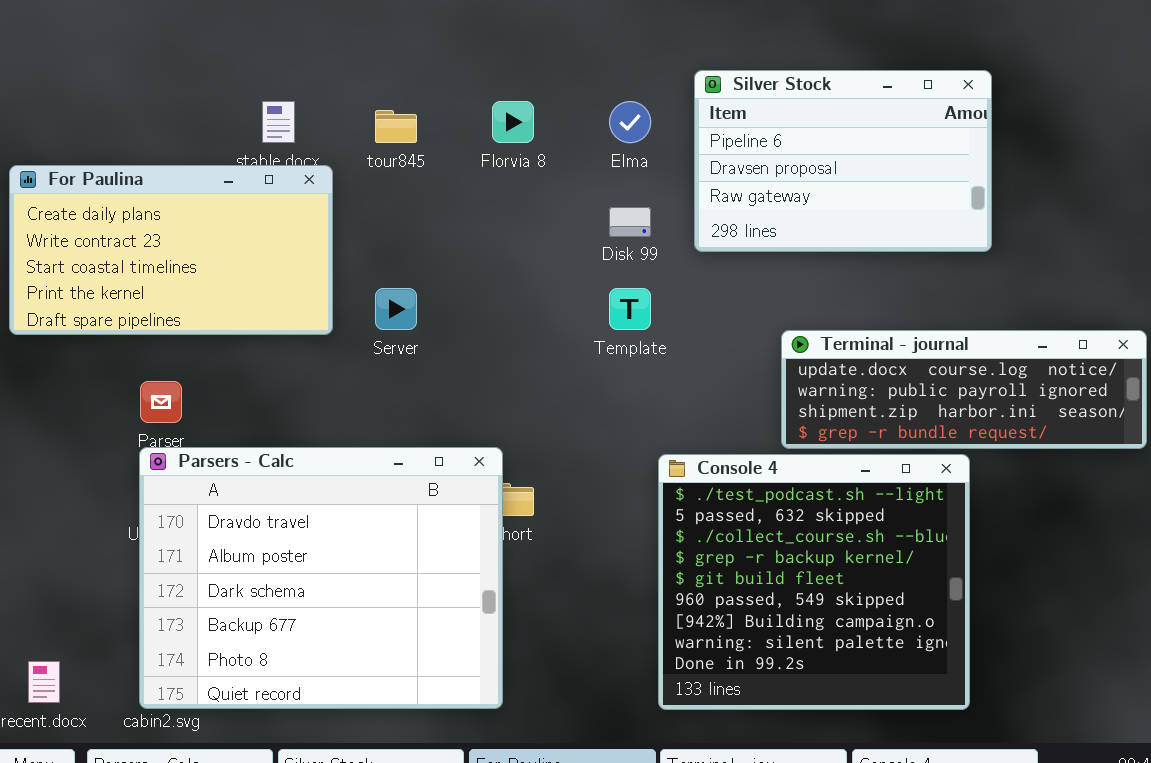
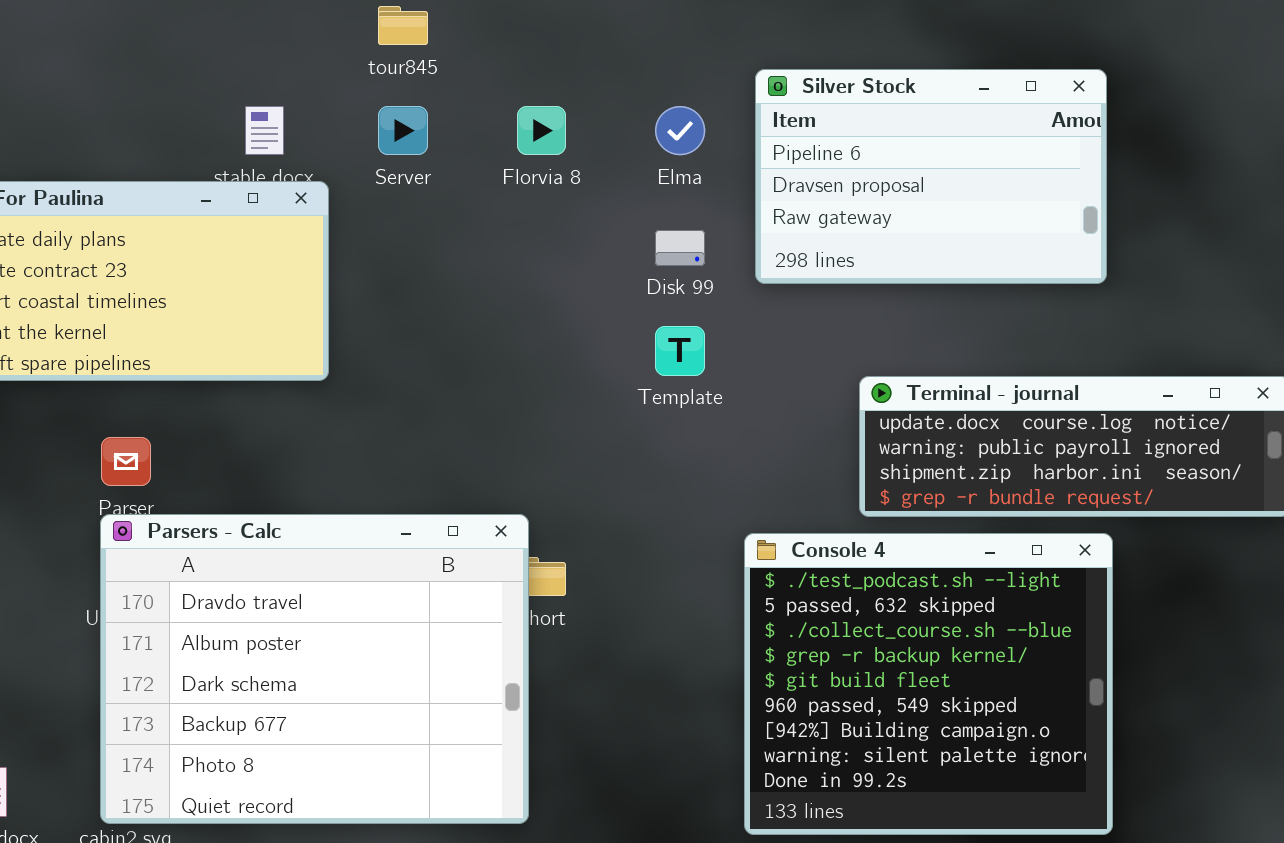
tour845: [375,110,417,143] -> [378,6,428,45], moved
Server: [375,288,417,330] -> [378,106,428,155], moved
Console 4: [658,454,970,710] -> [744,533,1113,835], moved

